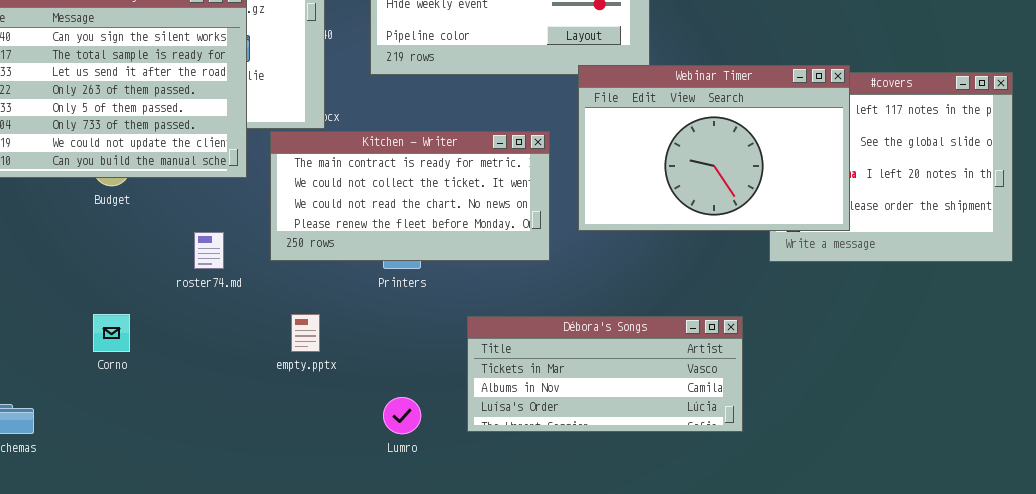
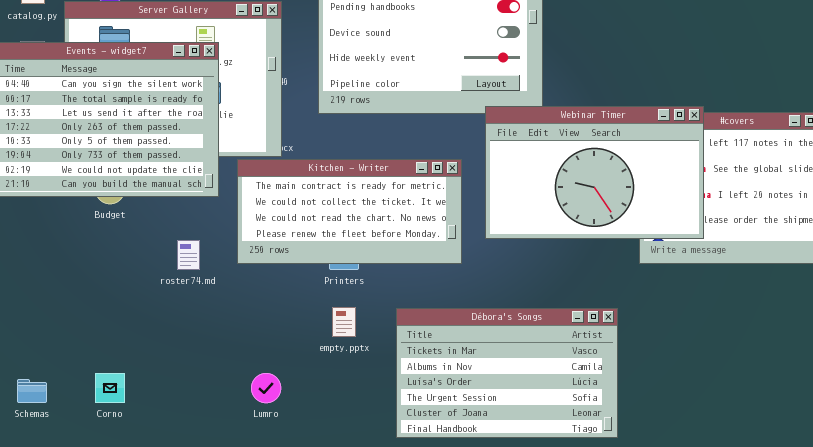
Corno: [93,314,130,352] -> [95,373,125,403], moved
empty.pptx: [291,314,320,352] -> [332,307,356,337], moved
Débora's Songs: [467,316,743,432] -> [396,308,618,438], resized
Lumro: [383,397,421,434] -> [251,373,281,403], moved

